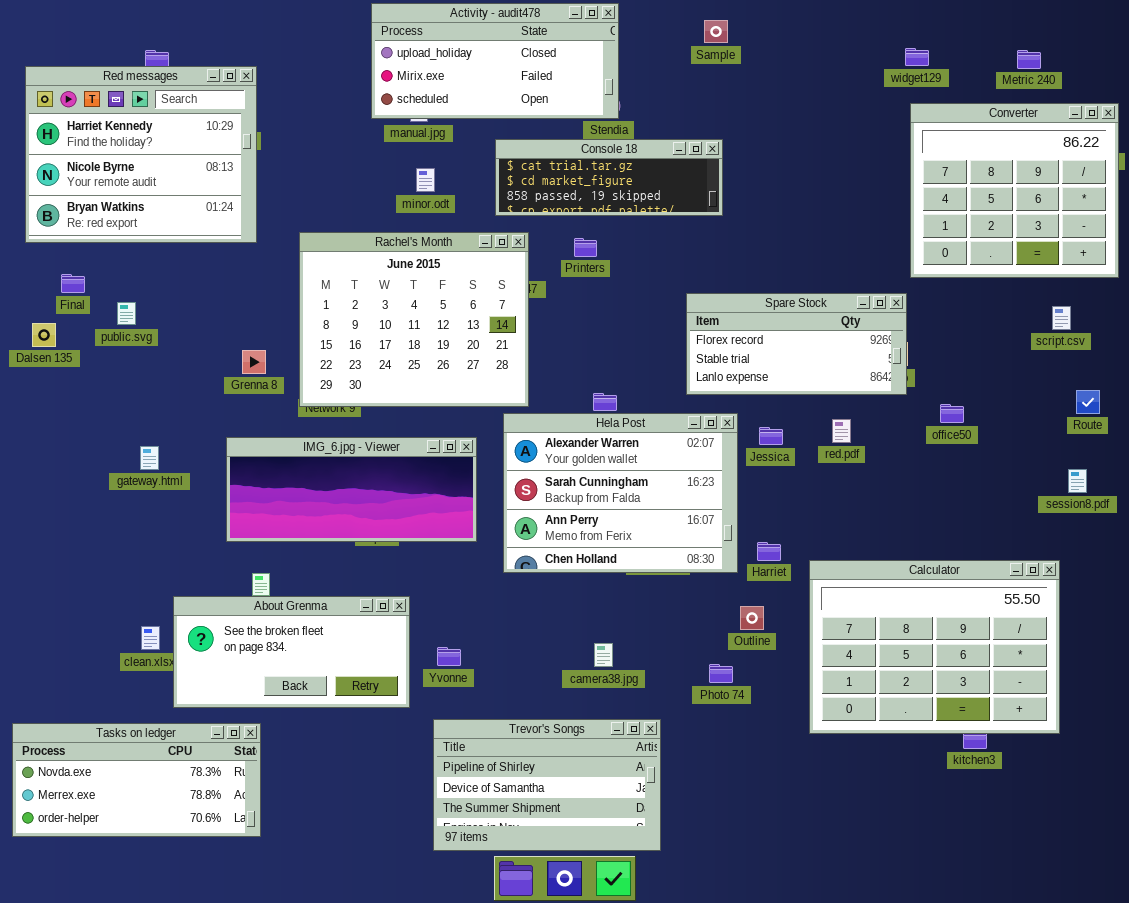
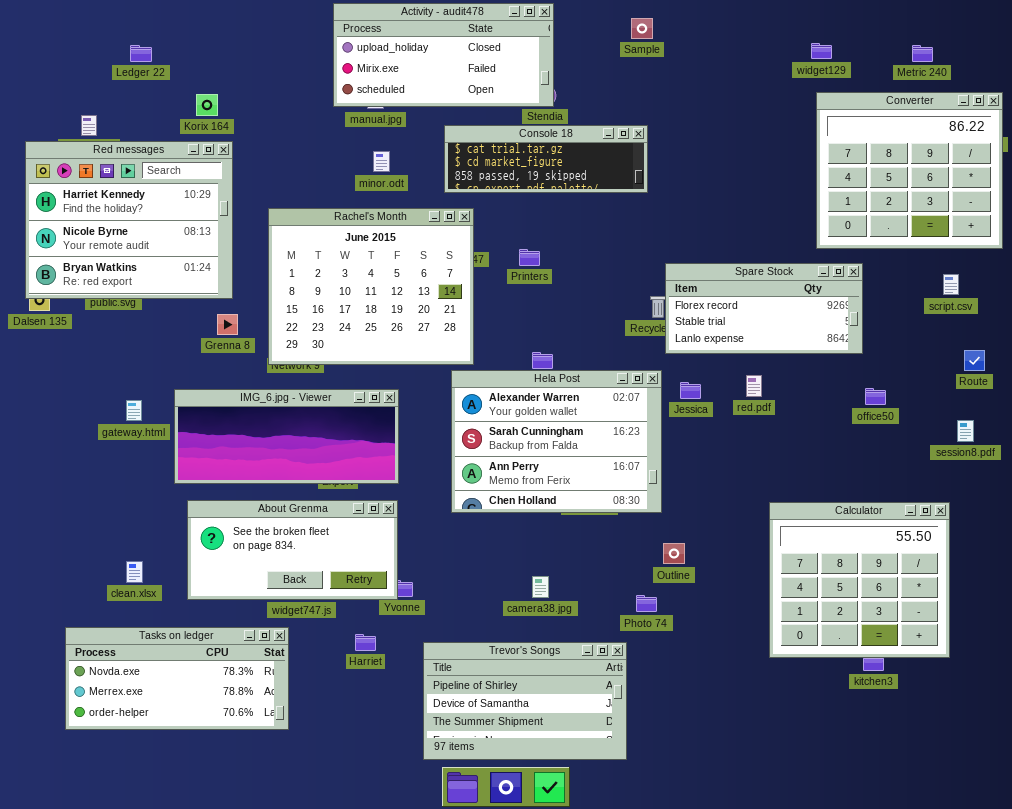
Red messages: [25,66,257,243] -> [25,141,233,299], moved
Printers: [574,238,597,257] -> [519,249,540,266], moved
Spare Stock: [686,293,907,395] -> [665,263,863,354], moved
office50: [940,404,964,423] -> [865,388,886,405], moved
IMG_6.jpg - Viewer: [226,437,477,542] -> [174,389,399,484], moved
Harriet: [757,542,781,561] -> [355,634,376,651], moved
Calculator: [809,560,1060,734] -> [769,502,950,658], resized
About Grenma: [173,596,410,708] -> [187,500,398,600], moved
Trevor's Songs: [433,719,661,851] -> [423,642,627,760], moved
Tasks on ledger: [12,723,261,837] -> [65,627,289,730], moved

